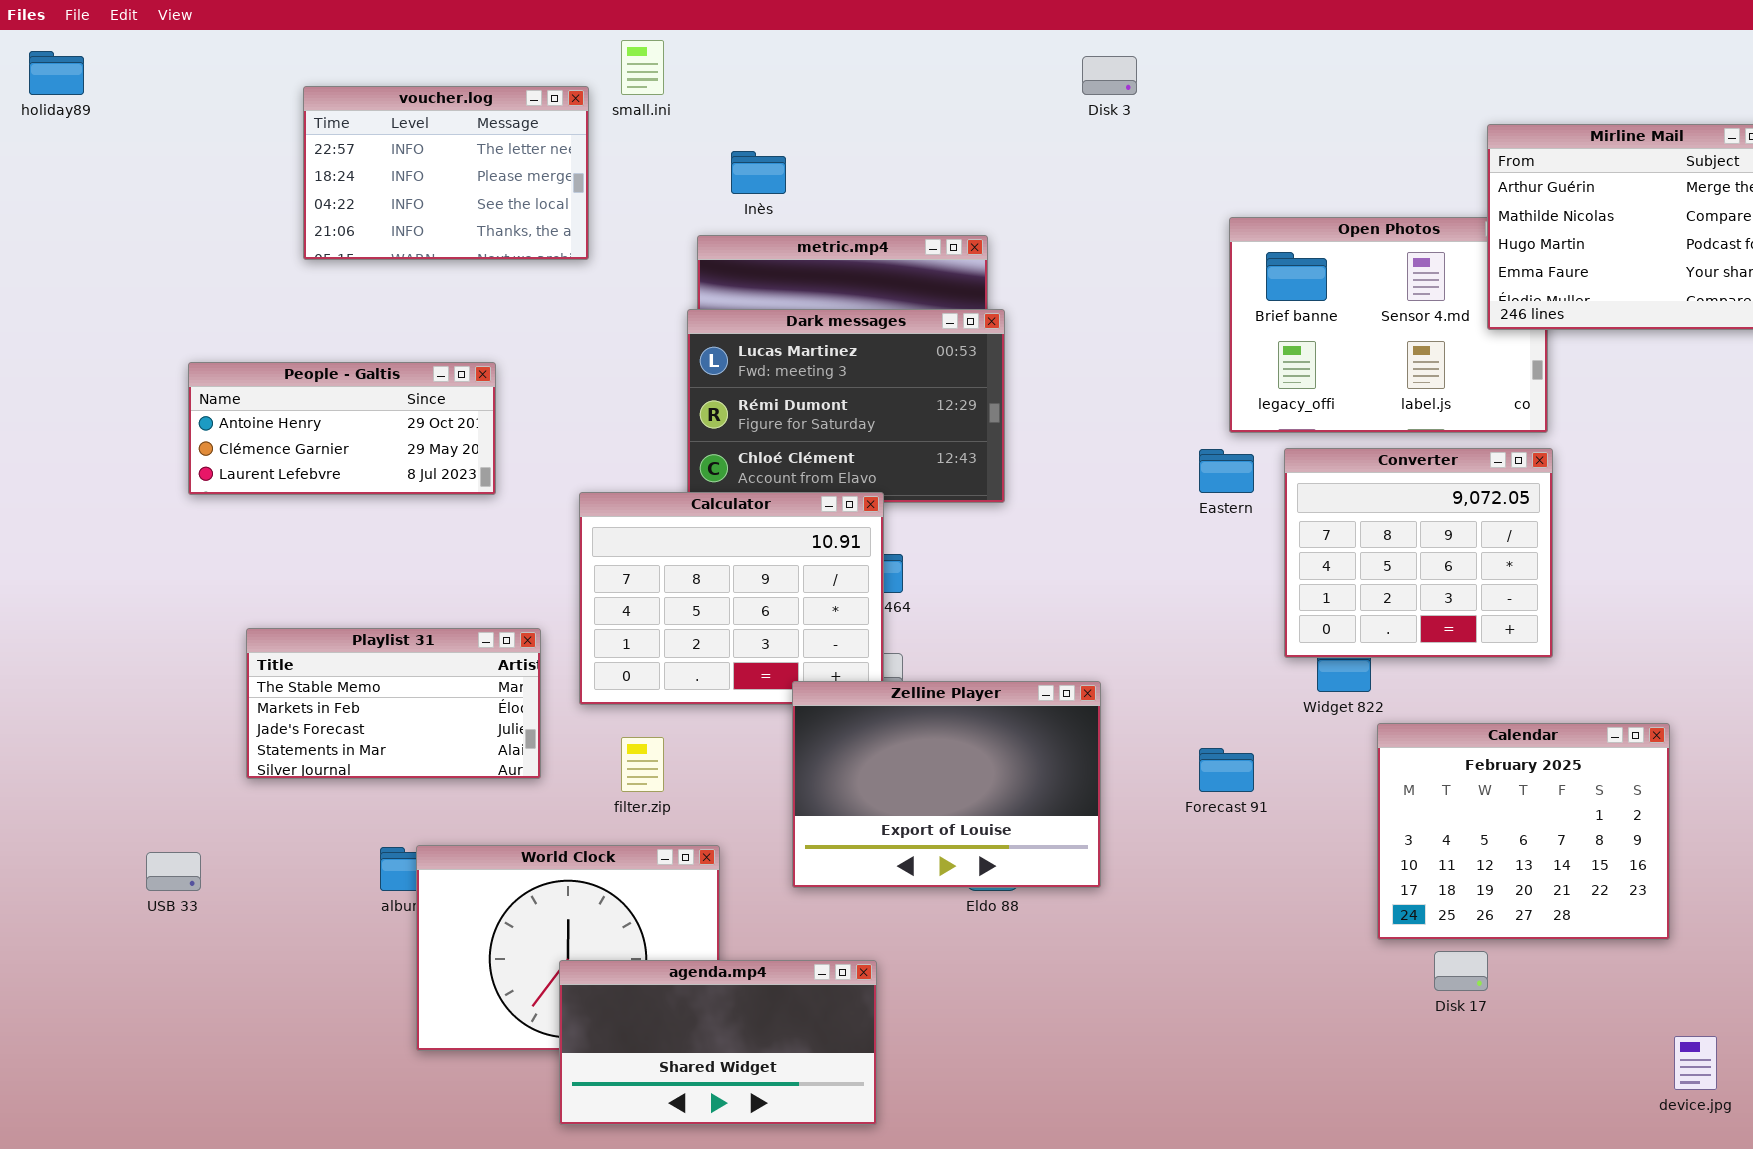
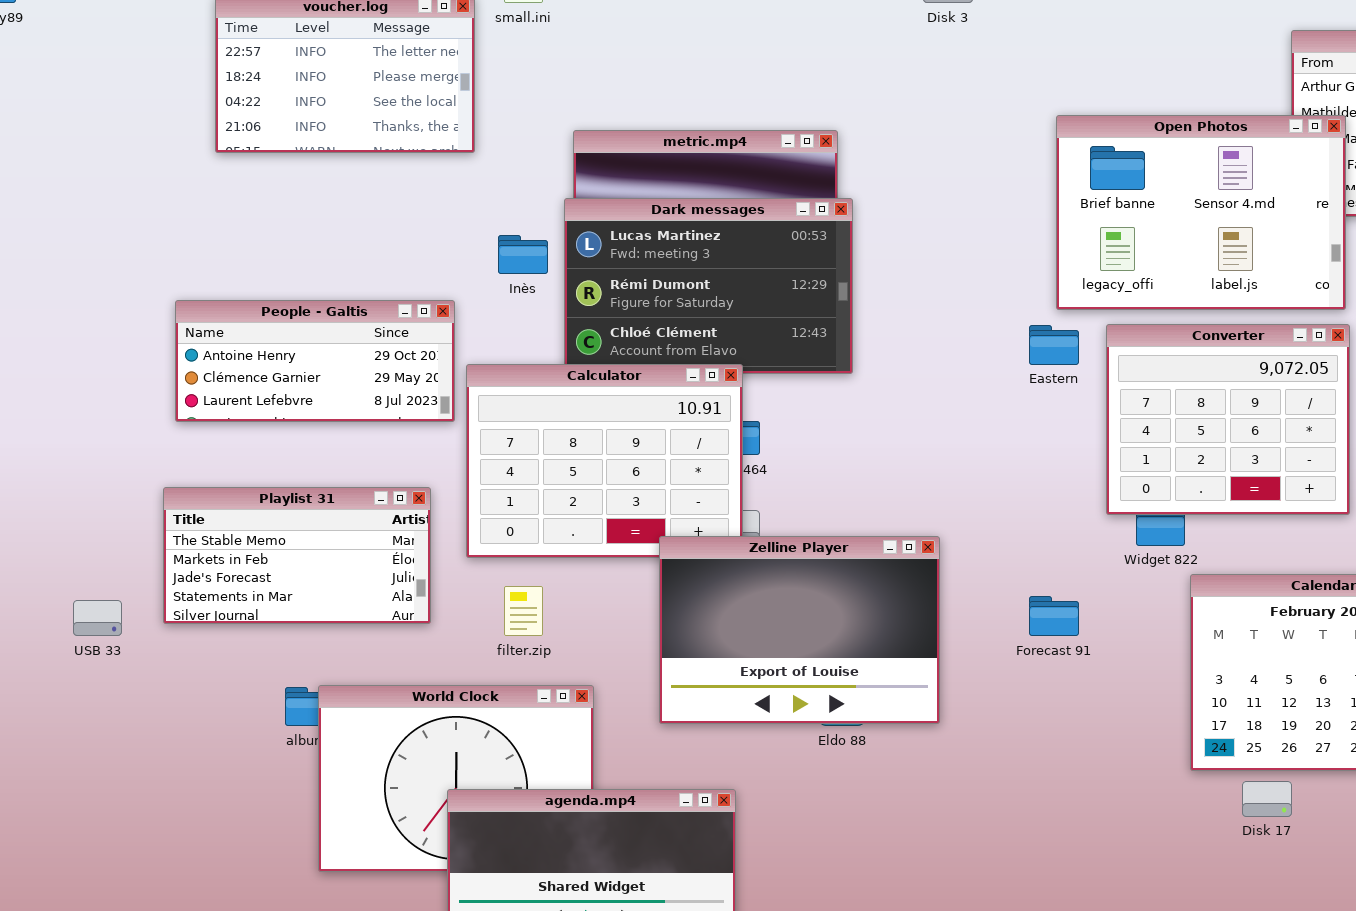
Inès: [731,151,786,194] -> [498,235,548,274], moved
Open Photos: [1229,217,1548,433] -> [1056,115,1346,310], raised
People - Galtis: [188,362,496,495] -> [175,300,455,422], moved
USB 33: [146,852,201,891] -> [73,600,122,636], moved

